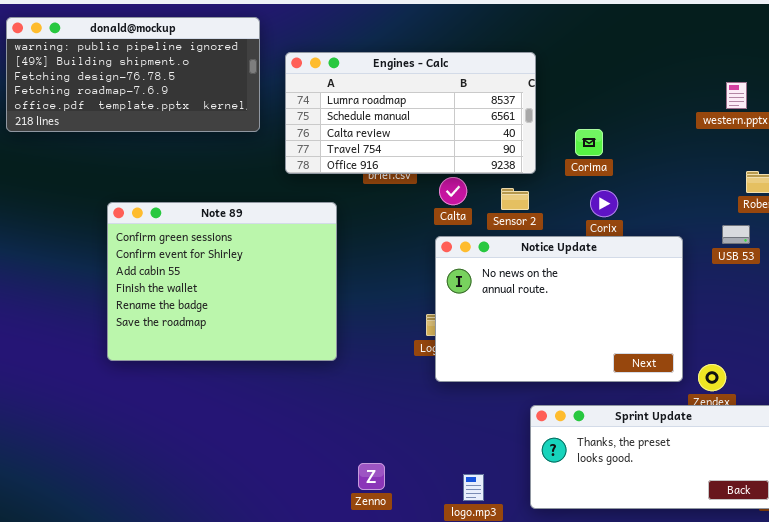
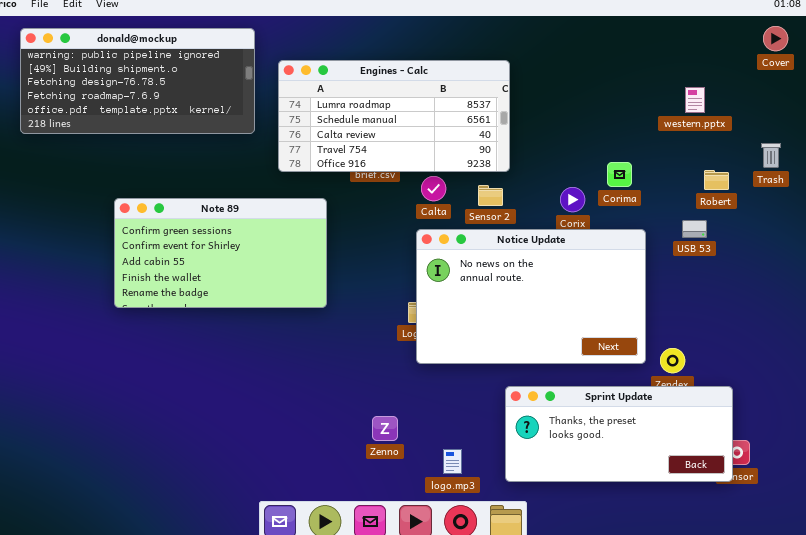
Corima: [575,129,603,156] -> [607,162,632,187], moved
Note 89: [107,202,337,361] -> [114,198,327,308], resized
Zenno: [358,463,385,490] -> [372,416,398,441], moved

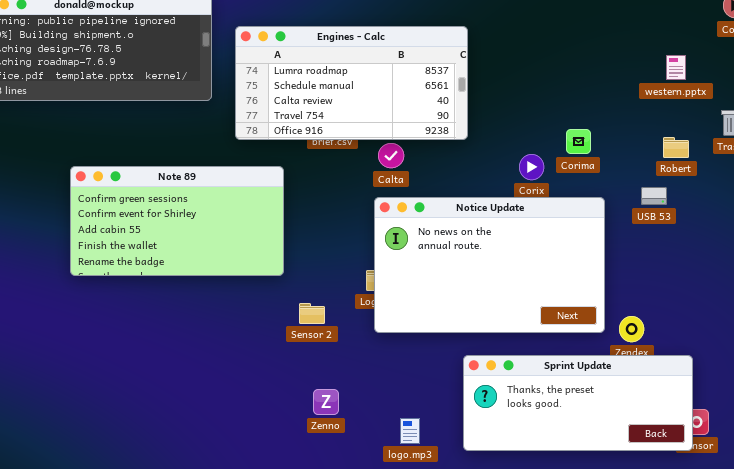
western.pptx: [685,87,705,113] -> [666,55,686,80], moved
Sensor 2: [478,185,503,206] -> [299,303,325,324], moved
Zenno: [372,416,398,441] -> [313,389,339,415], moved

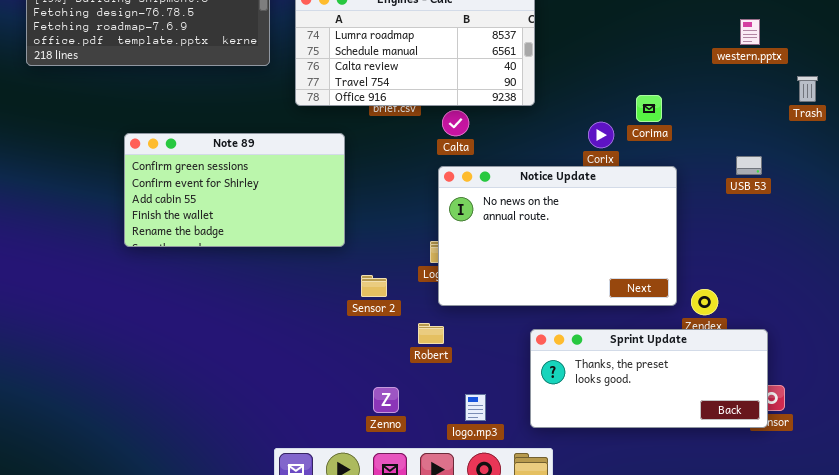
Robert: [663,137,689,158] -> [418,323,444,344], moved
USB 53: [641,187,667,205] -> [736,156,762,175], moved
Zenno: [313,389,339,415] -> [373,387,399,413], moved

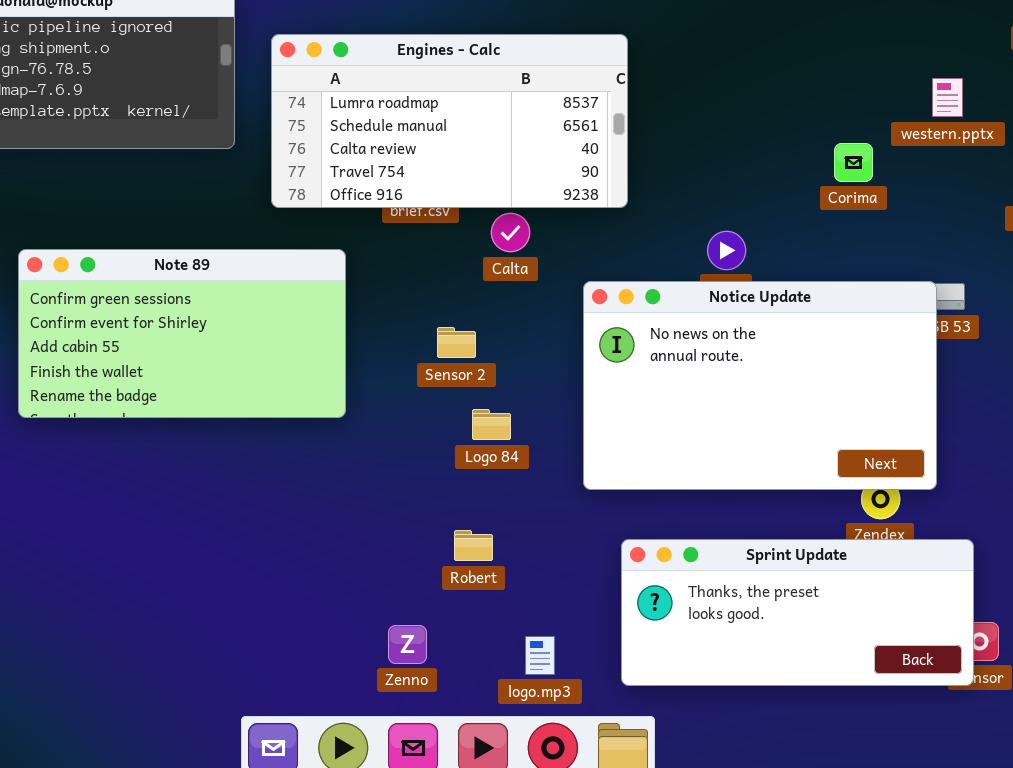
Corima: [636,95,662,122] -> [834,143,873,182], moved
Notice Update: [438,166,677,306] -> [583,281,937,490], moved
Sensor 2: [361,275,387,297] -> [437,327,476,358], moved

